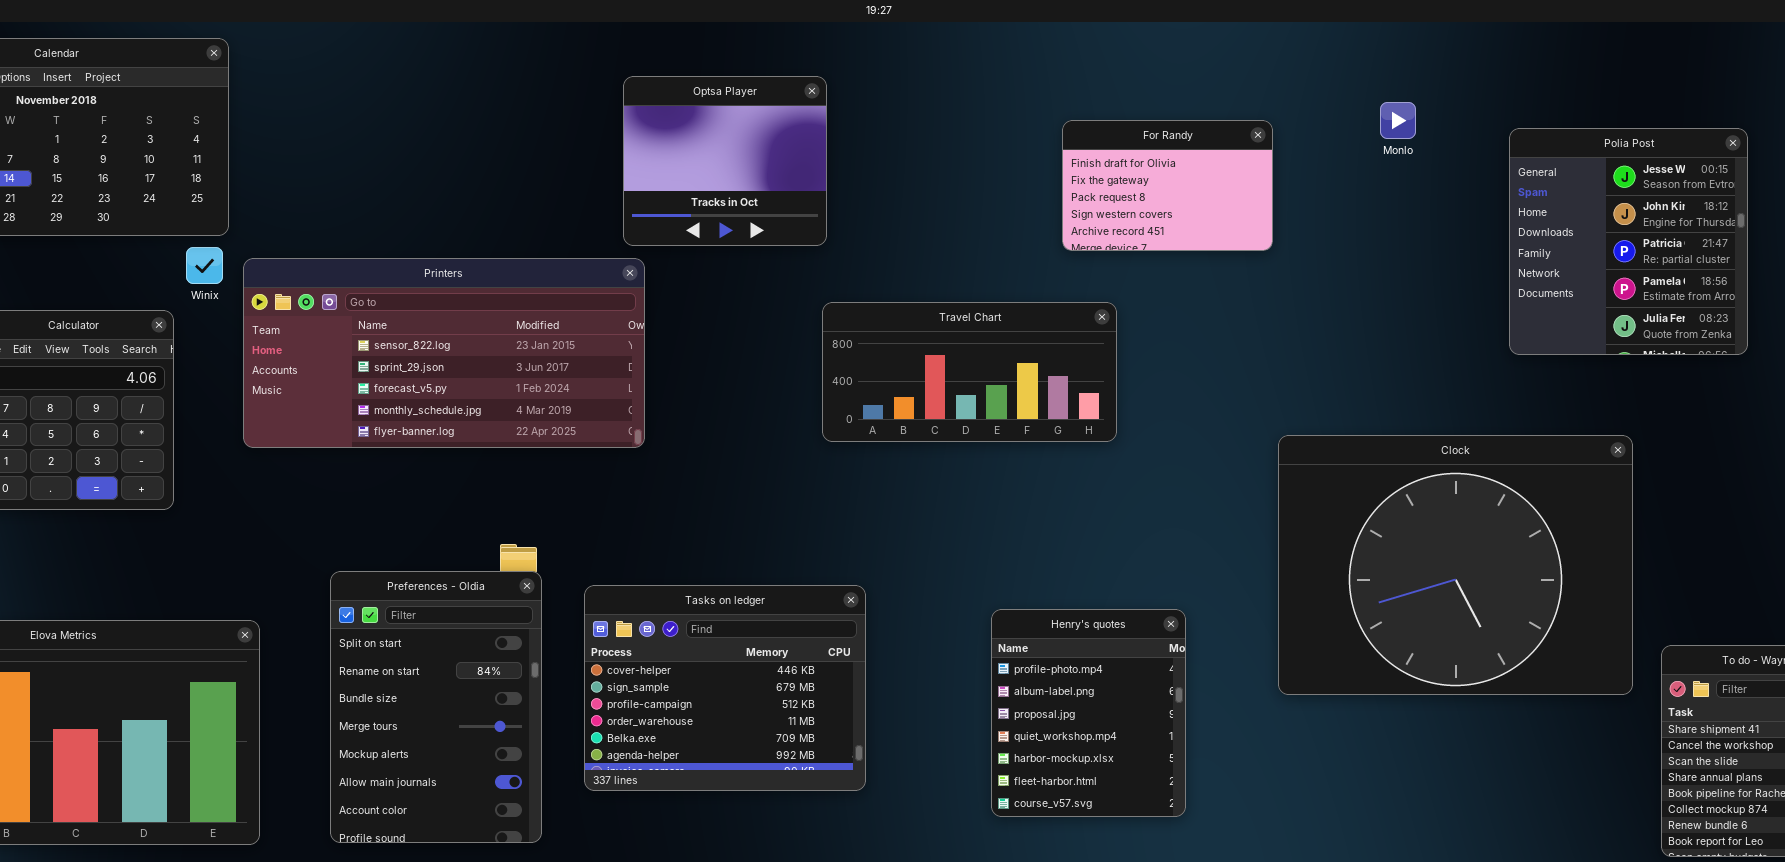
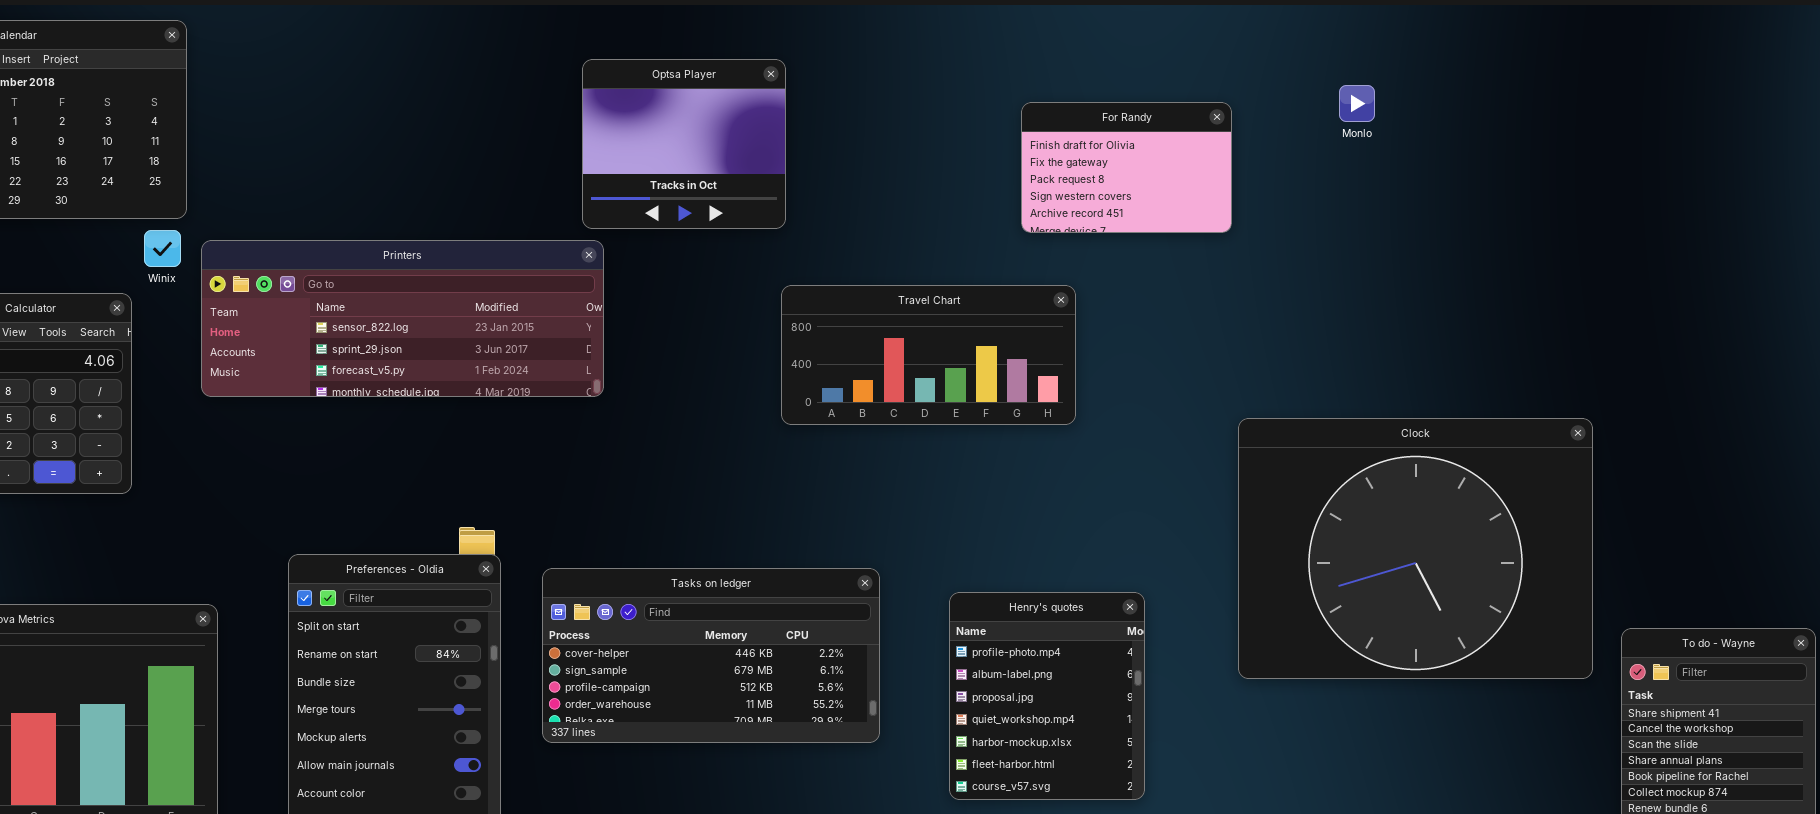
Polia Post: [1509,128,1748,355] -> none, closed
Printers: [243,258,645,448] -> [201,240,604,397], resized
Tasks on ledger: [584,585,866,791] -> [542,568,880,743], resized

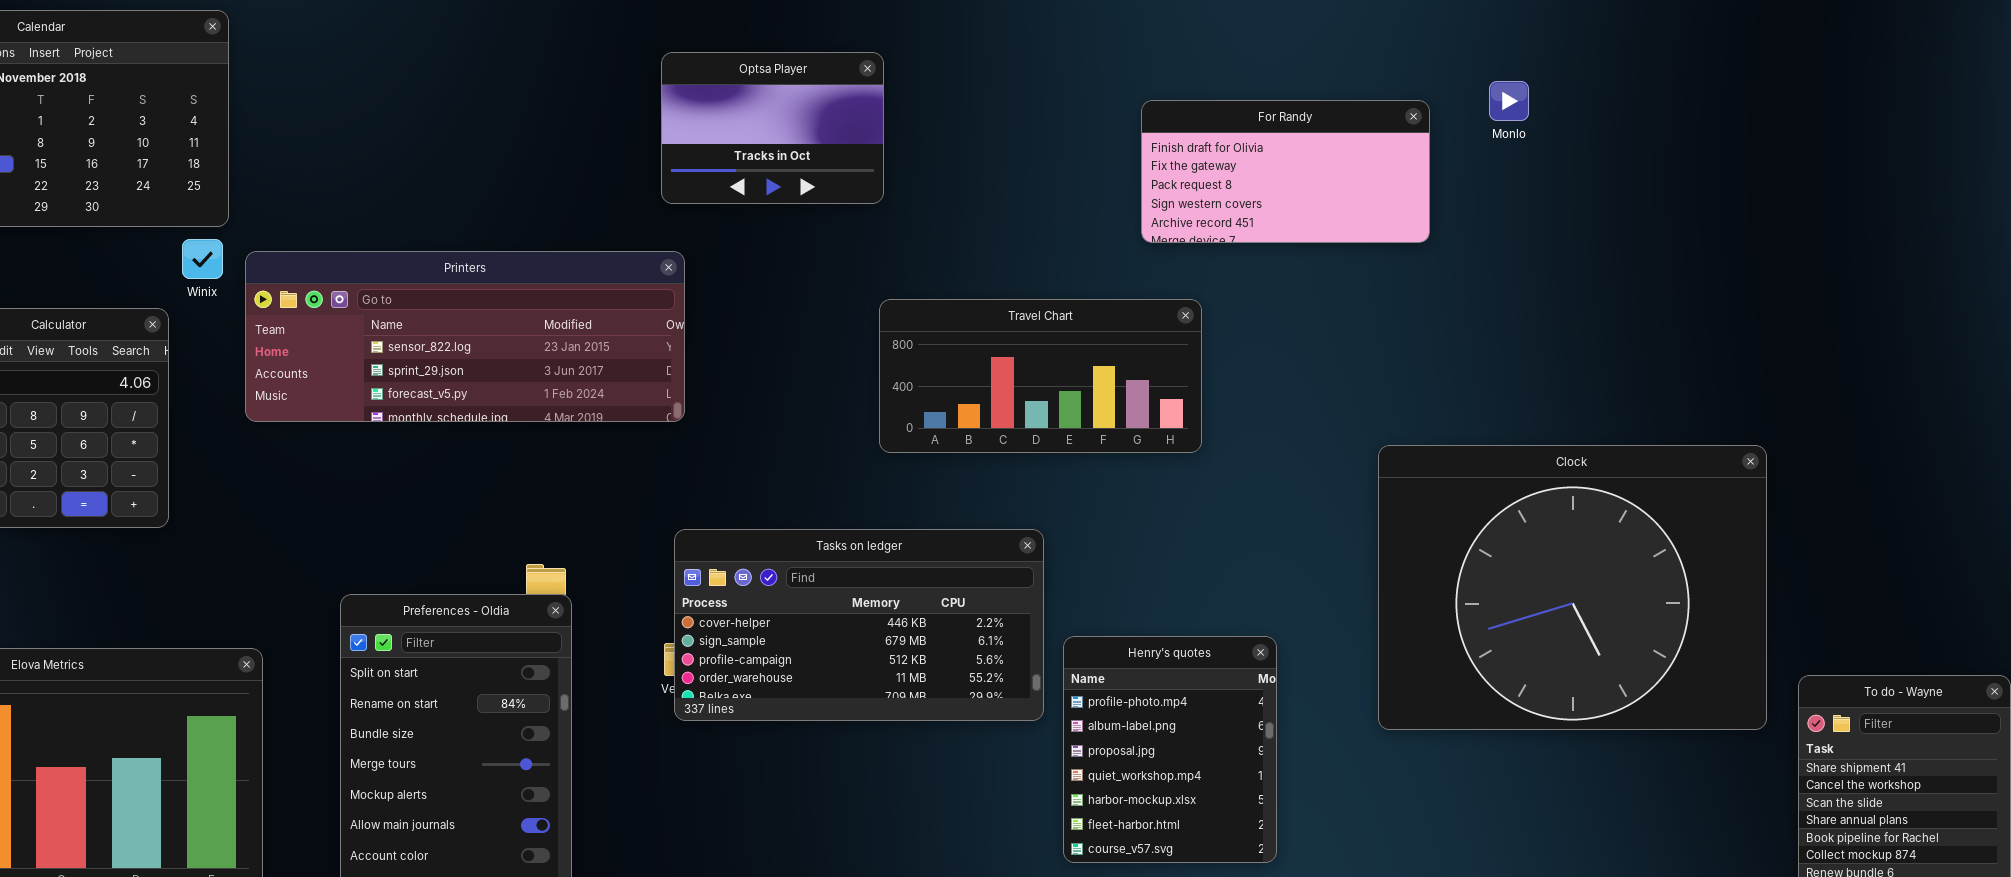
Optsa Player: [582,59,786,229] -> [661,52,884,204], resized
For Randy: [1021,102,1232,233] -> [1141,100,1430,243], resized
Tasks on ledger: [542,568,880,743] -> [674,529,1044,721], moved

